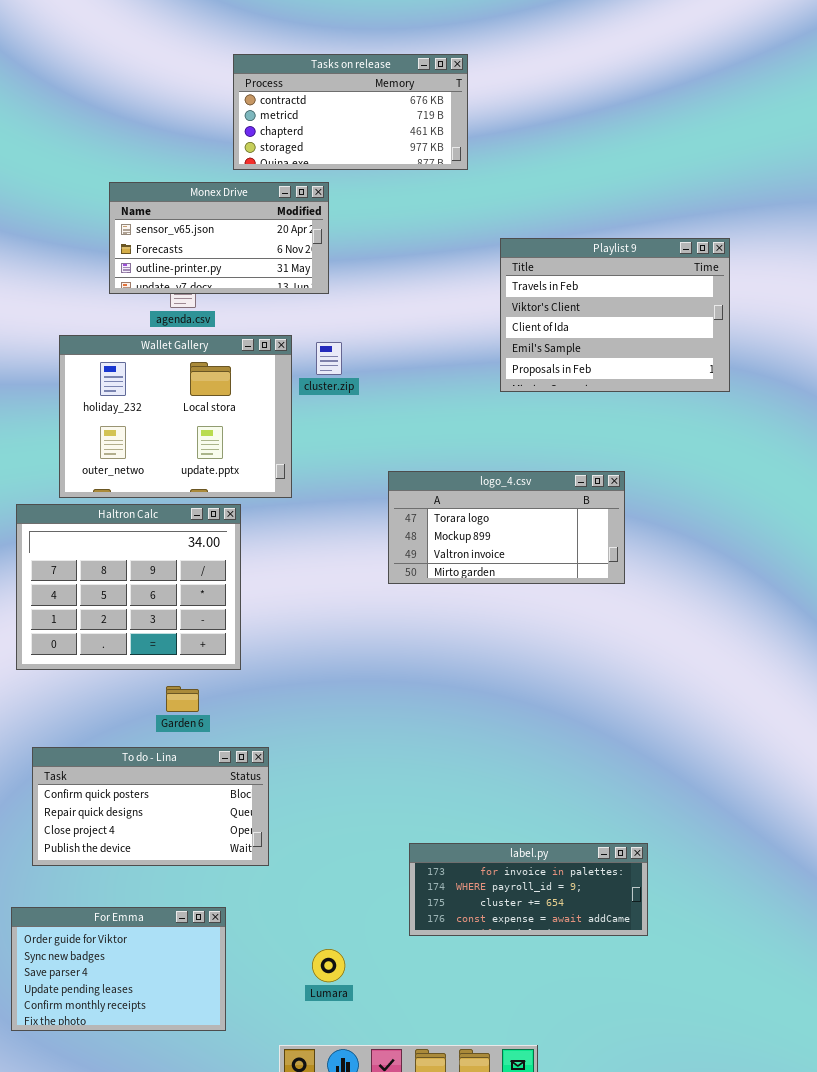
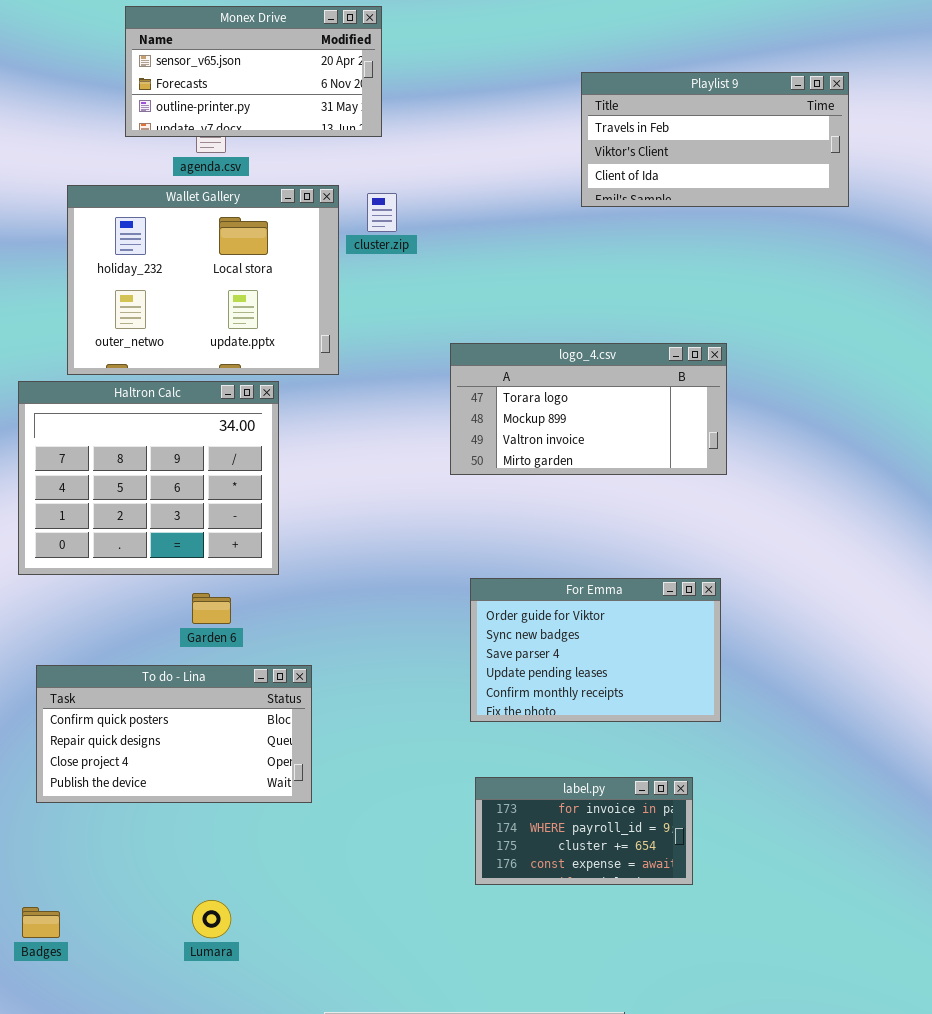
Playlist 9: [500,238,730,392] -> [581,72,849,207], resized
label.py: [409,843,648,936] -> [475,777,693,885], resized
For Emma: [11,907,226,1031] -> [470,578,721,722], moved
Lumara: [312,949,345,982] -> [192,900,231,938], moved

